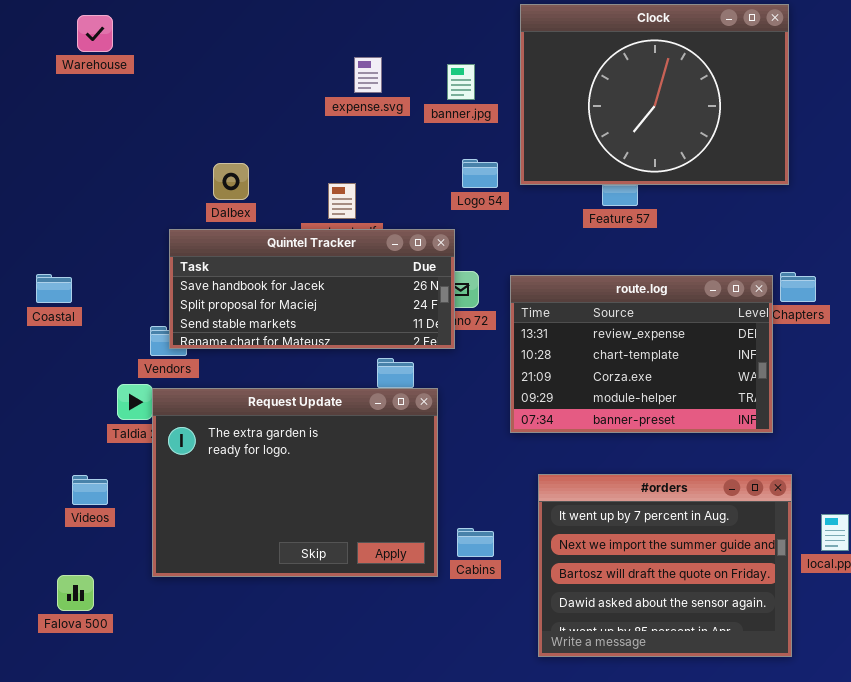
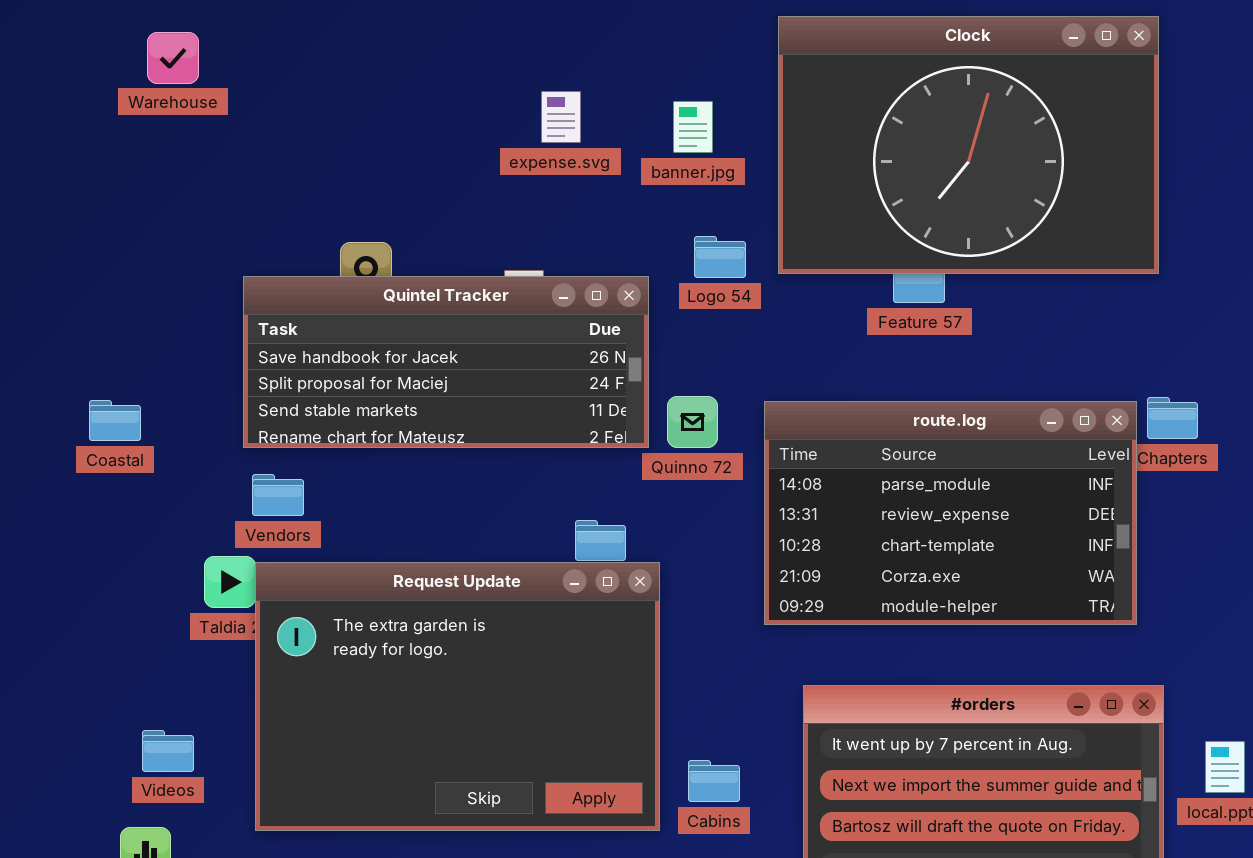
Quintel Tracker: [169,229,455,349] -> [243,276,649,448], moved
route.log: [510,275,773,433] -> [764,401,1137,625], scrolled up 1 row
Videos: [72,475,108,505] -> [142,730,194,772], moved

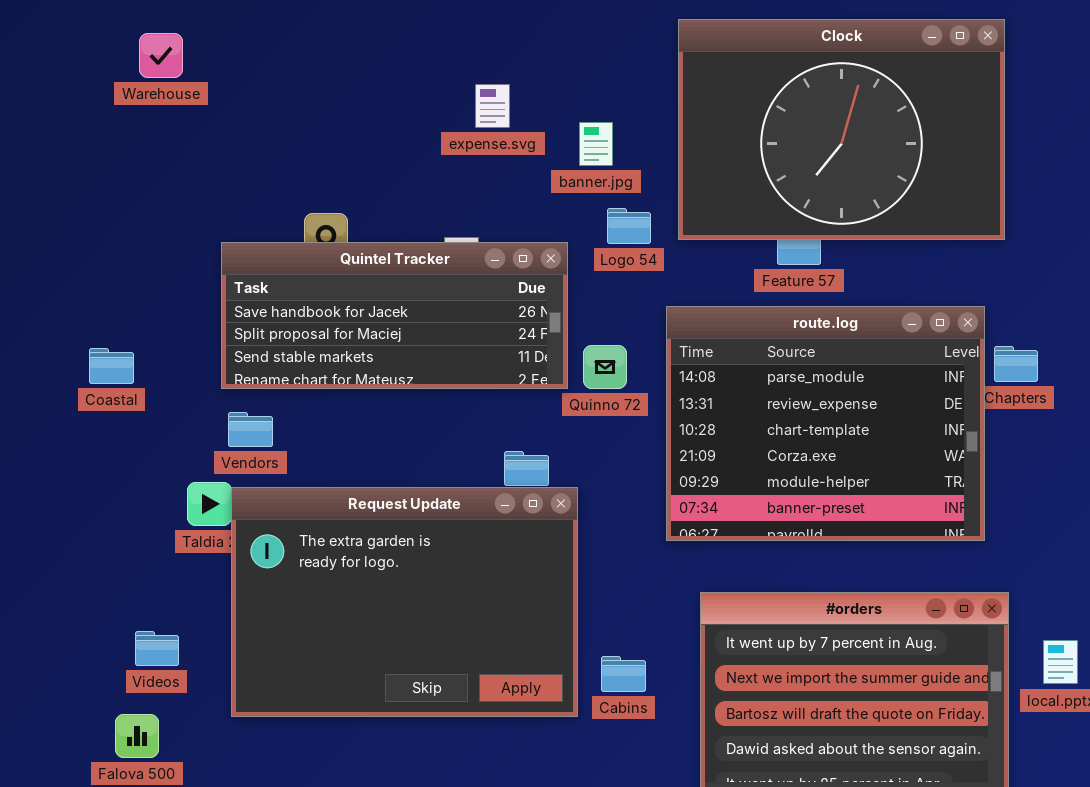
banner.jpg: [673,101,713,153] -> [579,122,613,166], moved
route.log: [764,401,1137,625] -> [666,306,985,541], resized

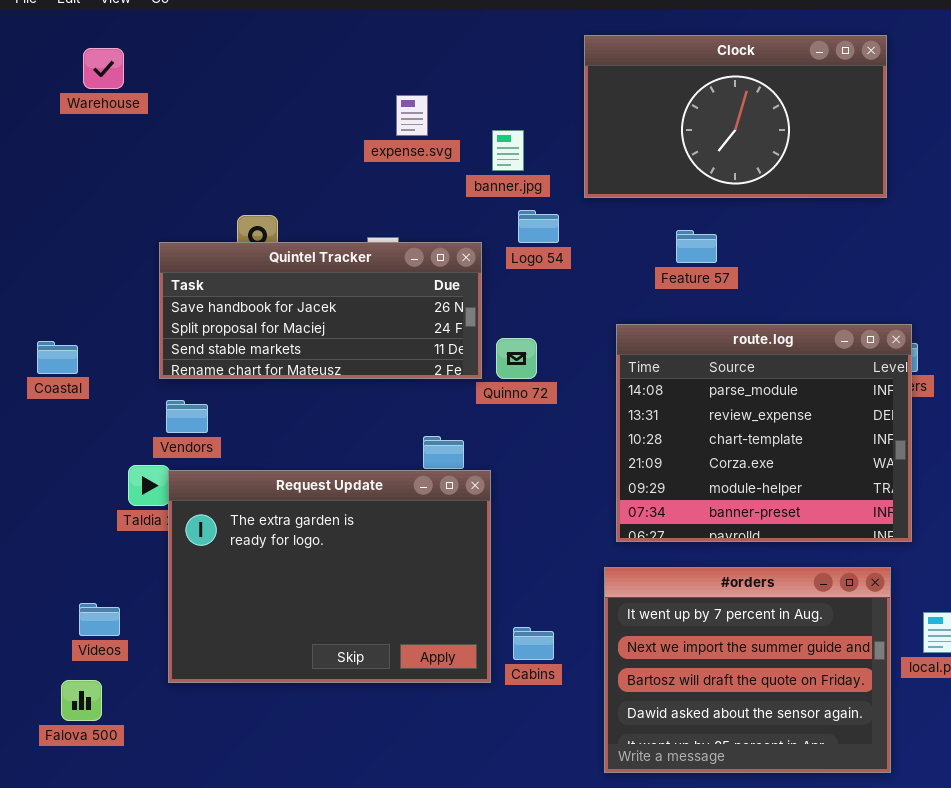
Clock: [678,19,1005,240] -> [584,35,887,198], resized
route.log: [666,306,985,541] -> [616,324,912,542], moved

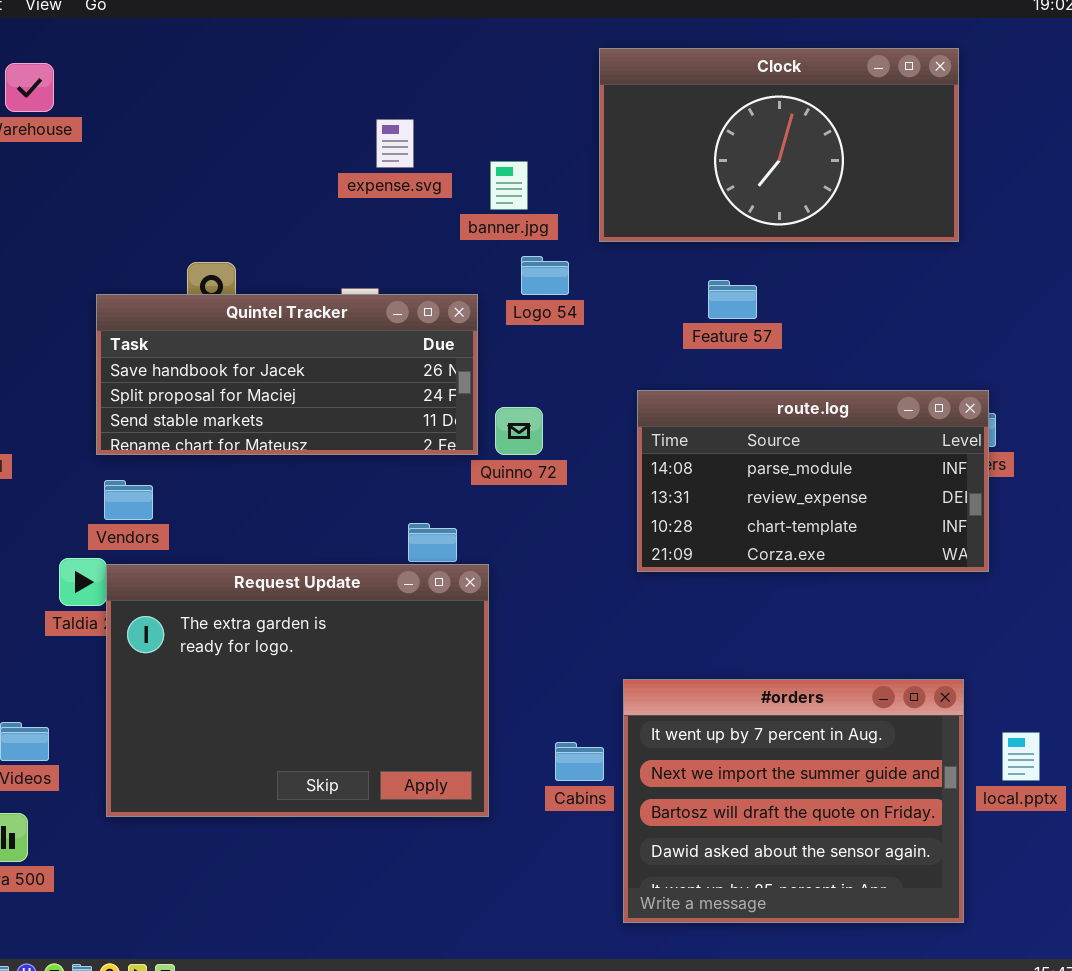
route.log: [616,324,912,542] -> [637,390,989,572], resized
Cabins: [513,627,554,660] -> [555,742,604,781], moved

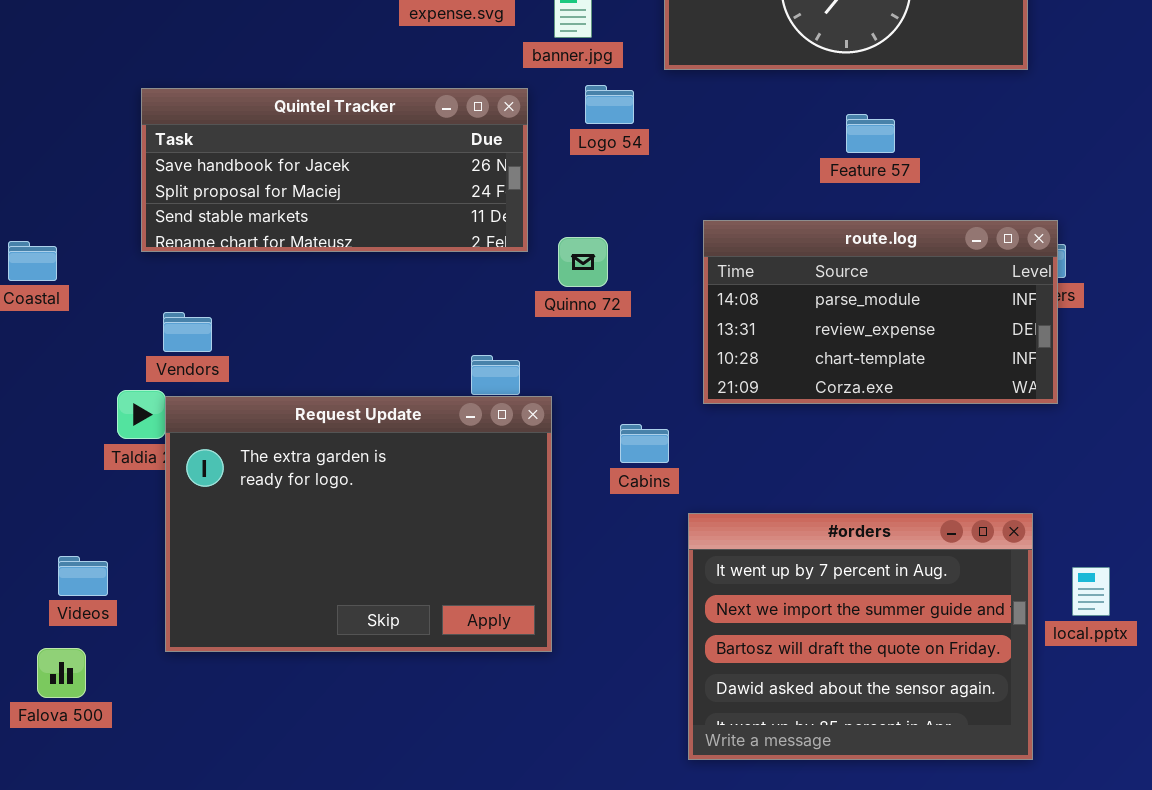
Feature 57: [708,280,757,319] -> [846,114,895,153], moved
Quintel Tracker: [96,294,478,455] -> [141,88,528,252], moved
Cabins: [555,742,604,781] -> [620,424,669,463], moved

